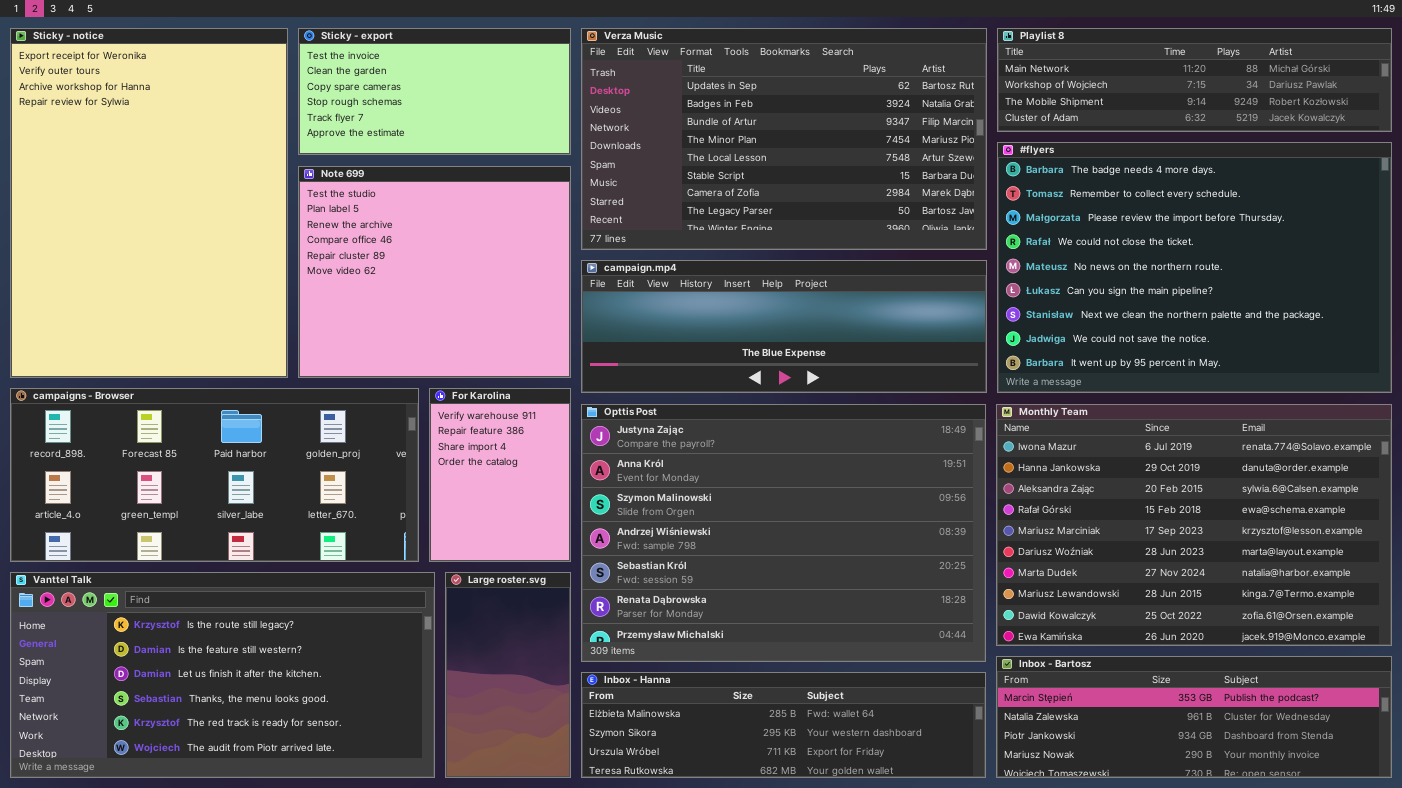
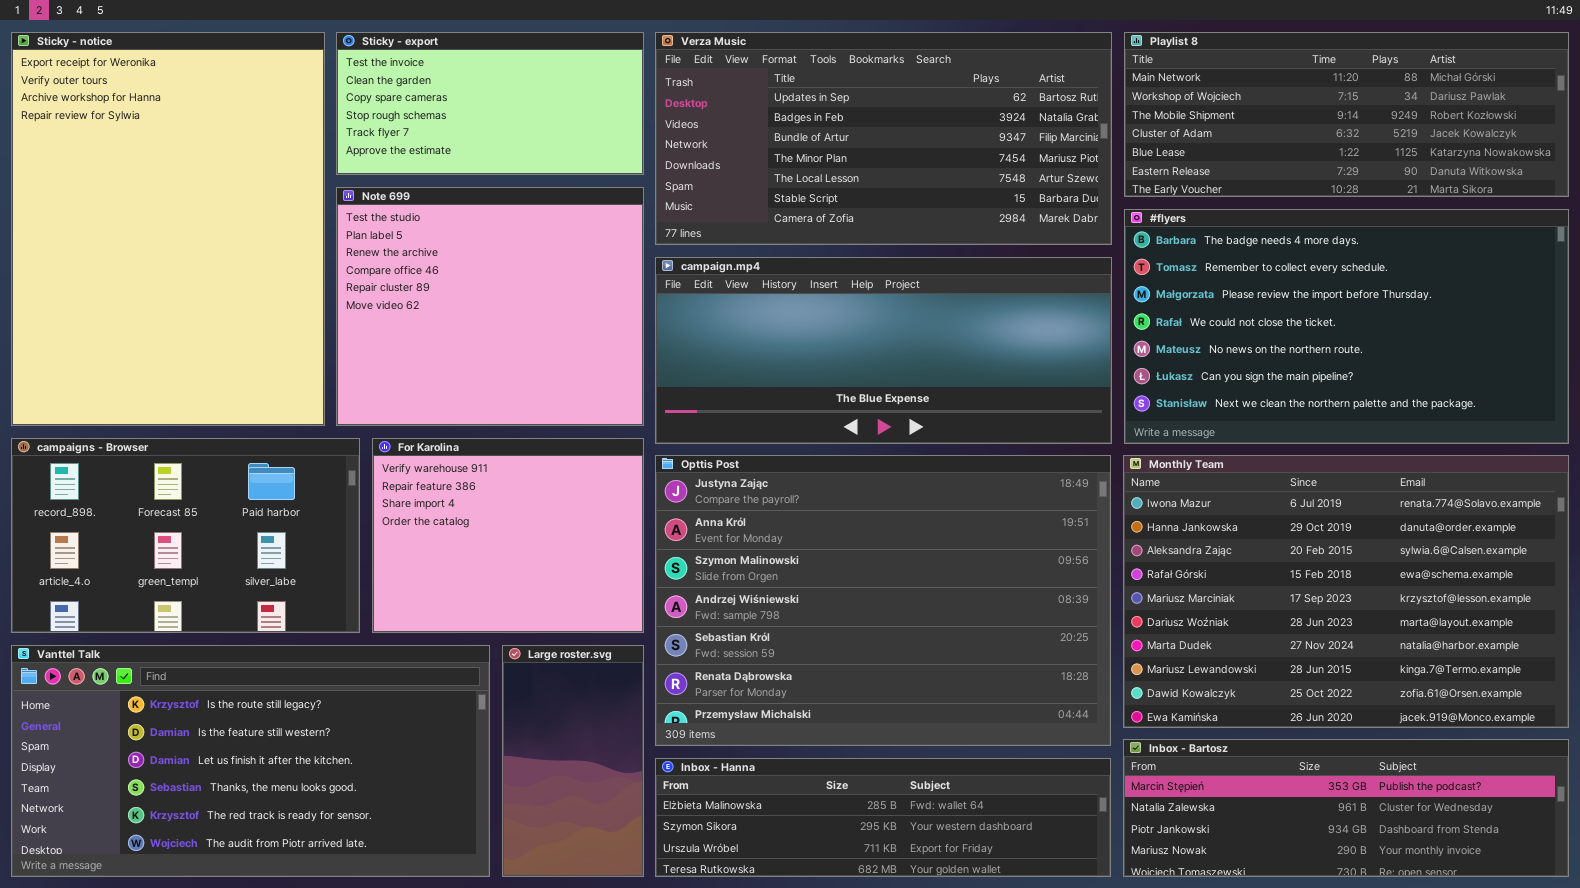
Verza Music: [581,28,987,250] -> [655,32,1112,245], resized
Playlist 8: [997,28,1392,132] -> [1124,32,1569,197], resized
#flyers: [997,142,1392,393] -> [1124,209,1569,444], resized
campaign.mp4: [581,260,987,393] -> [655,257,1112,444], resized
campaigns - Browser: [10,388,419,562] -> [11,438,360,633], resized
For Karolina: [429,388,571,562] -> [372,438,644,633], resized

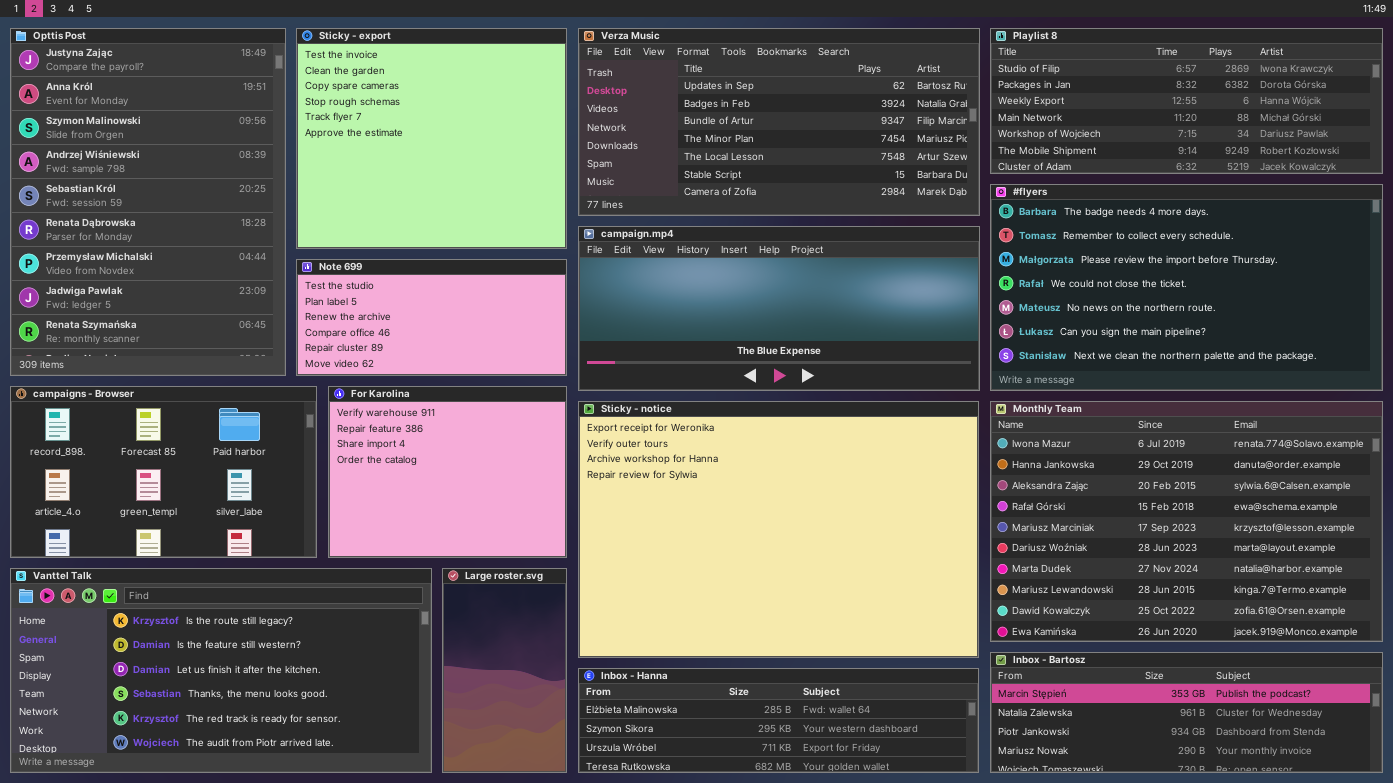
Sticky - notice: [11,32,325,426] -> [578,401,979,658], moved, resized
Sticky - export: [336,32,644,175] -> [296,28,567,249], resized
Playlist 8: [1124,32,1569,197] -> [990,28,1383,174], scrolled up 3 rows
Note 699: [336,187,644,426] -> [296,259,567,376], resized
Opttis Post: [655,455,1111,746] -> [10,28,286,376], moved, resized

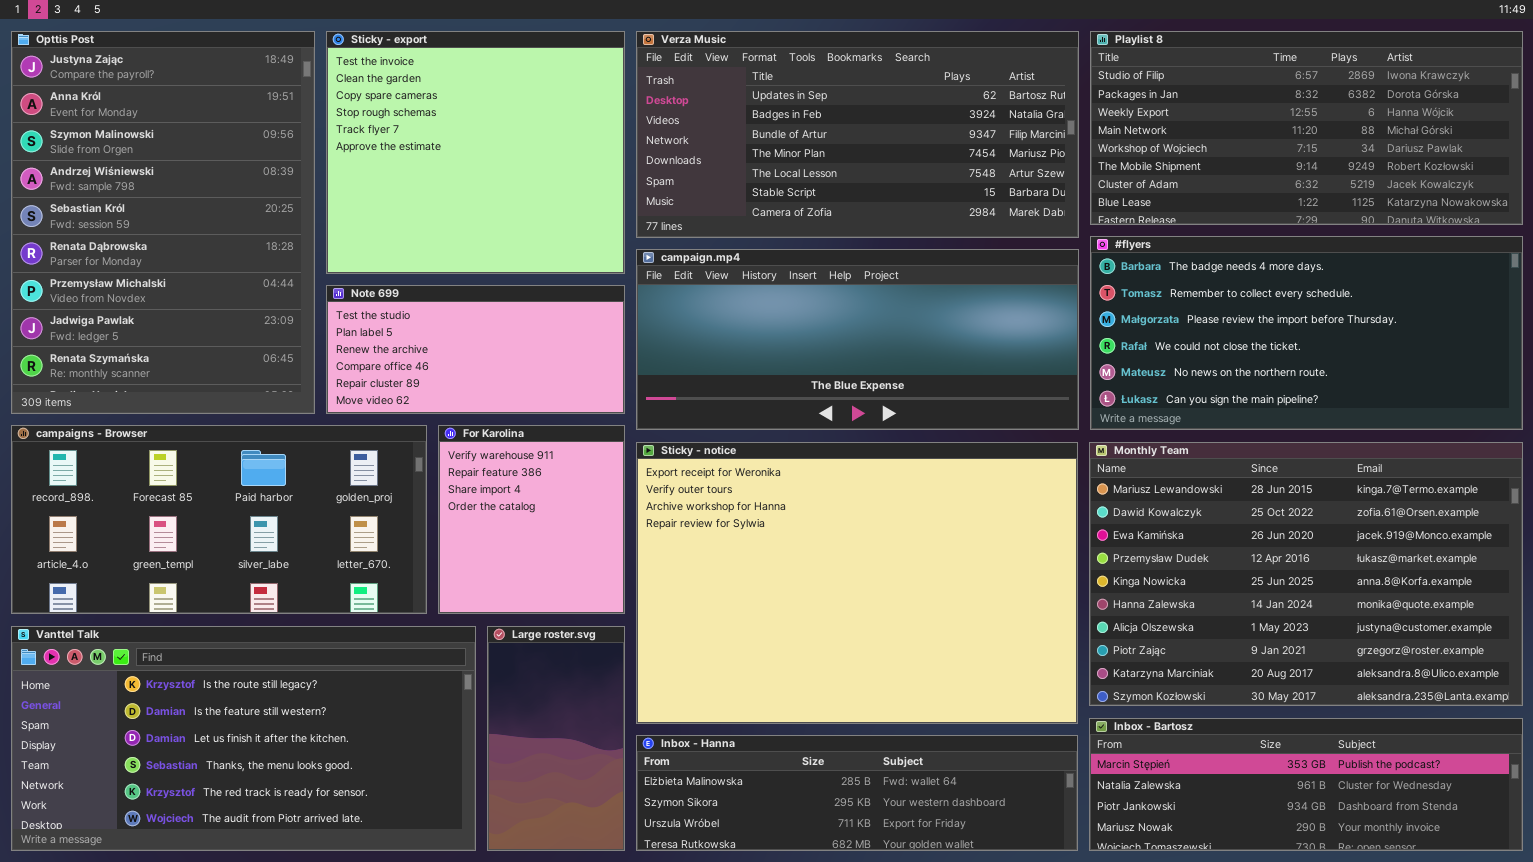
Playlist 8: [990,28,1383,174] -> [1090,31,1523,225], resized
#flyers: [990,184,1383,391] -> [1090,236,1523,430], resized
campaigns - Browser: [10,386,317,558] -> [11,425,427,614], resized
For Karolina: [328,386,567,558] -> [438,425,625,614], resized
Monthly Team: [990,401,1383,642] -> [1089,442,1523,706], scrolled down 7 rows

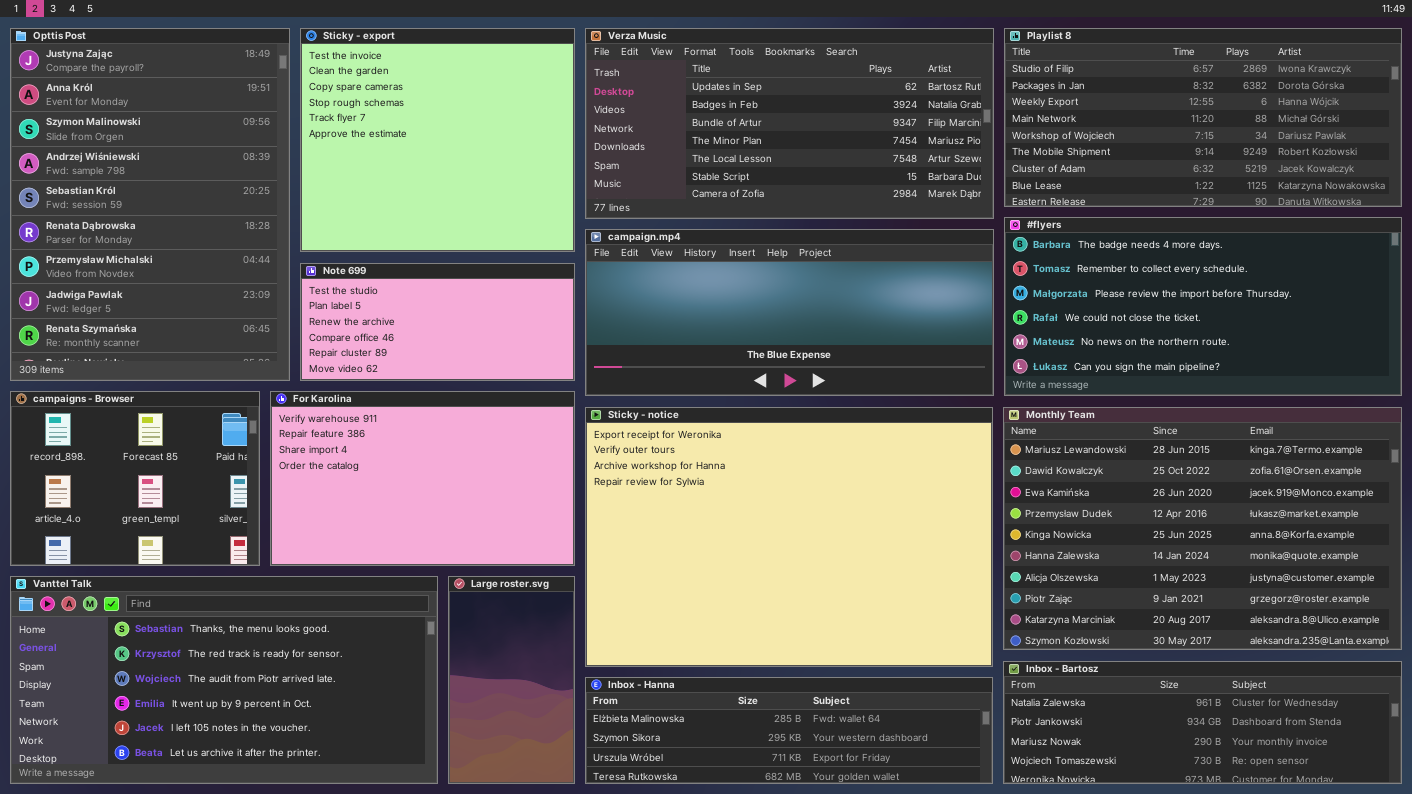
campaigns - Browser: [11,425,427,614] -> [10,391,260,566], resized
For Karolina: [438,425,625,614] -> [270,391,575,566], resized
Vanttel Talk: [11,626,476,851] -> [10,576,438,784], scrolled down 3 rows
Inbox - Bartosz: [1089,718,1523,851] -> [1003,661,1402,784], scrolled down 1 row

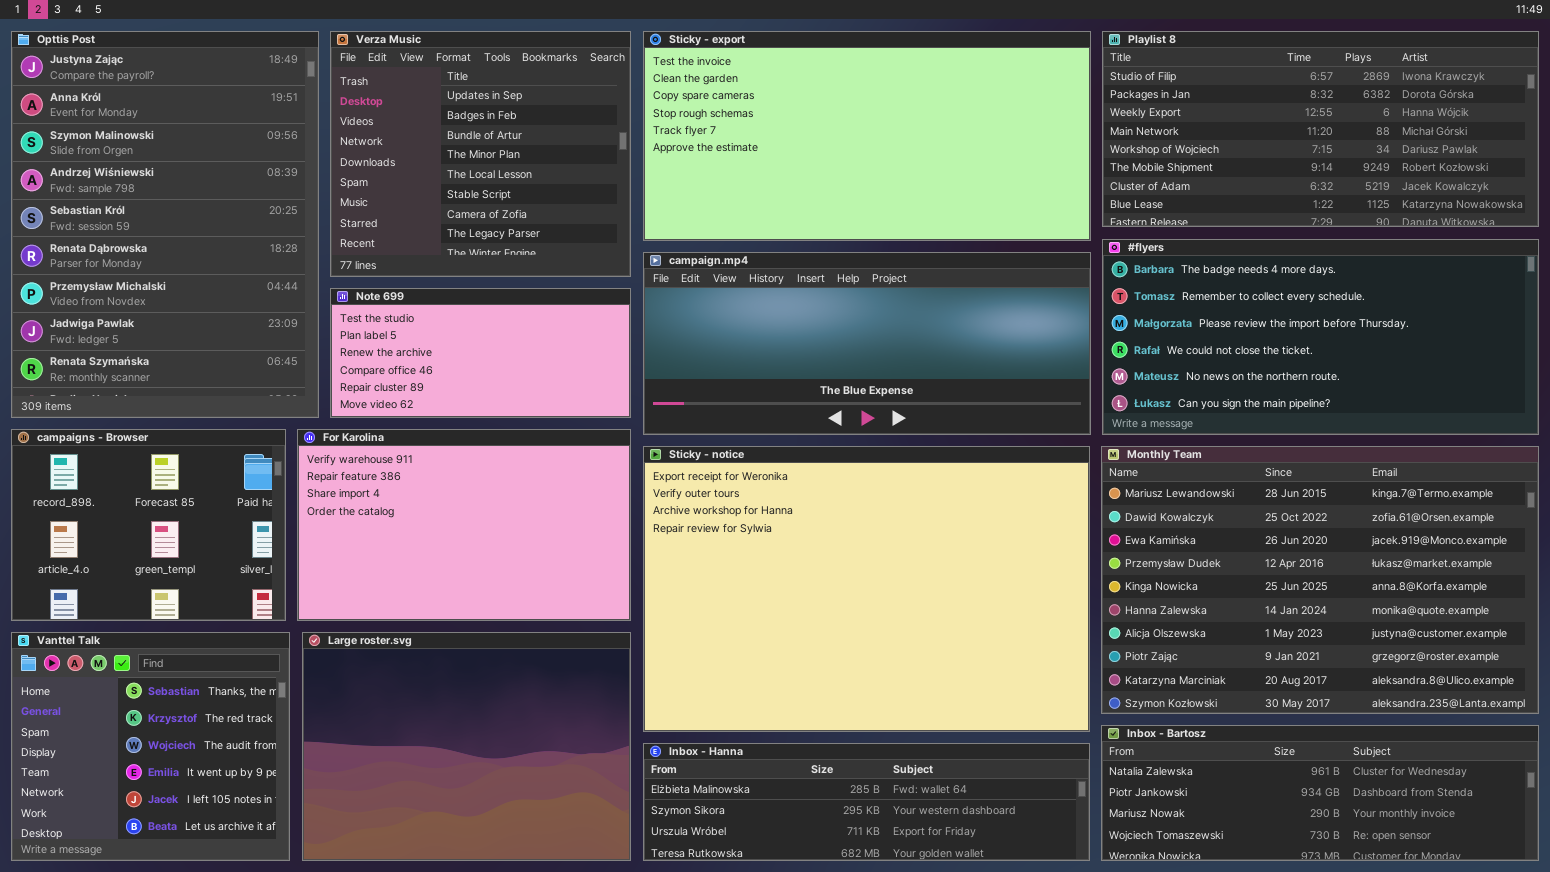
Sticky - export: [300,28,575,252] -> [643,31,1091,241], moved, resized
Verza Music: [585,28,994,219] -> [330,31,631,277], moved, resized
Vanttel Talk: [10,576,438,784] -> [11,632,290,861], resized
Large roster.svg: [448,576,575,784] -> [302,632,631,861], resized

